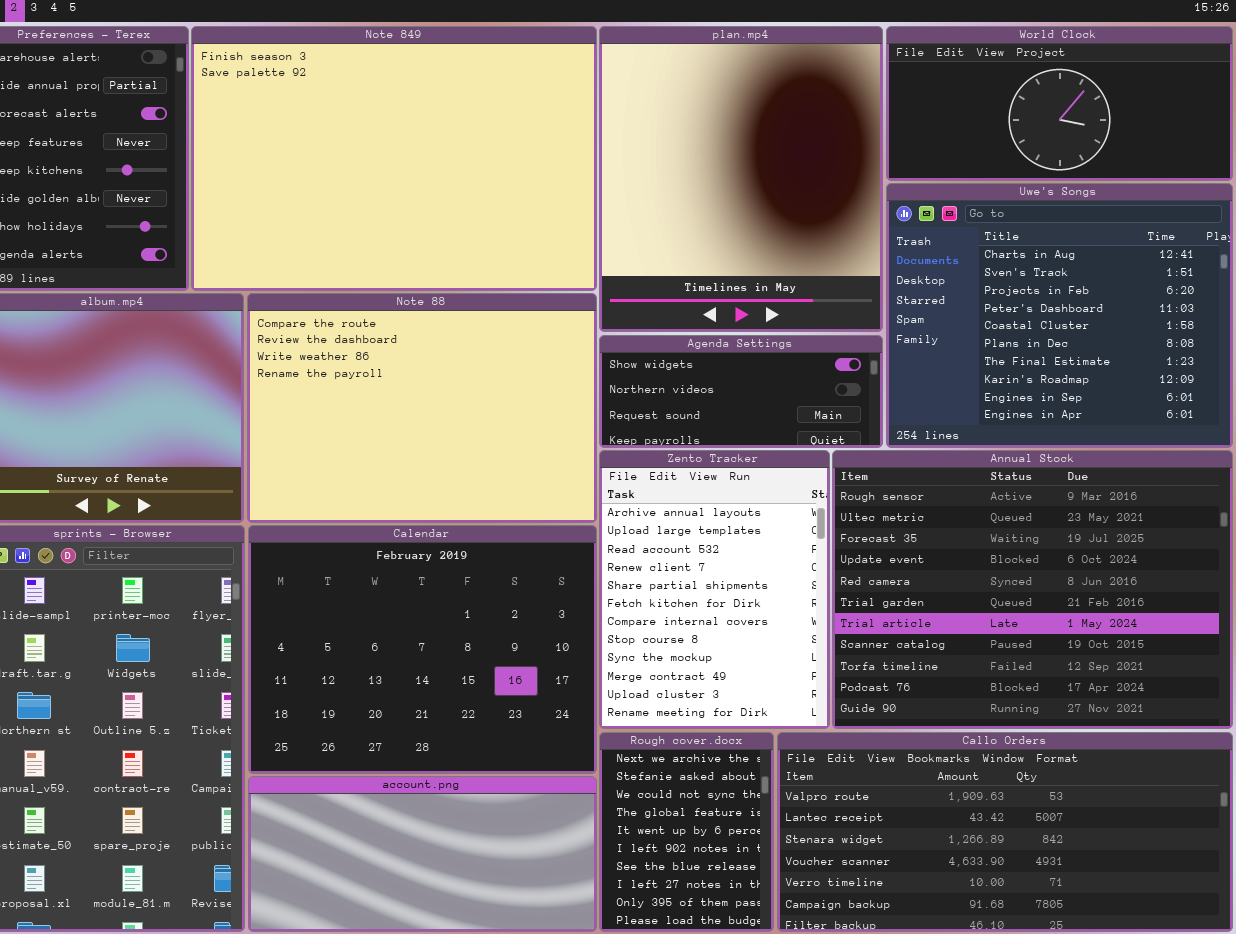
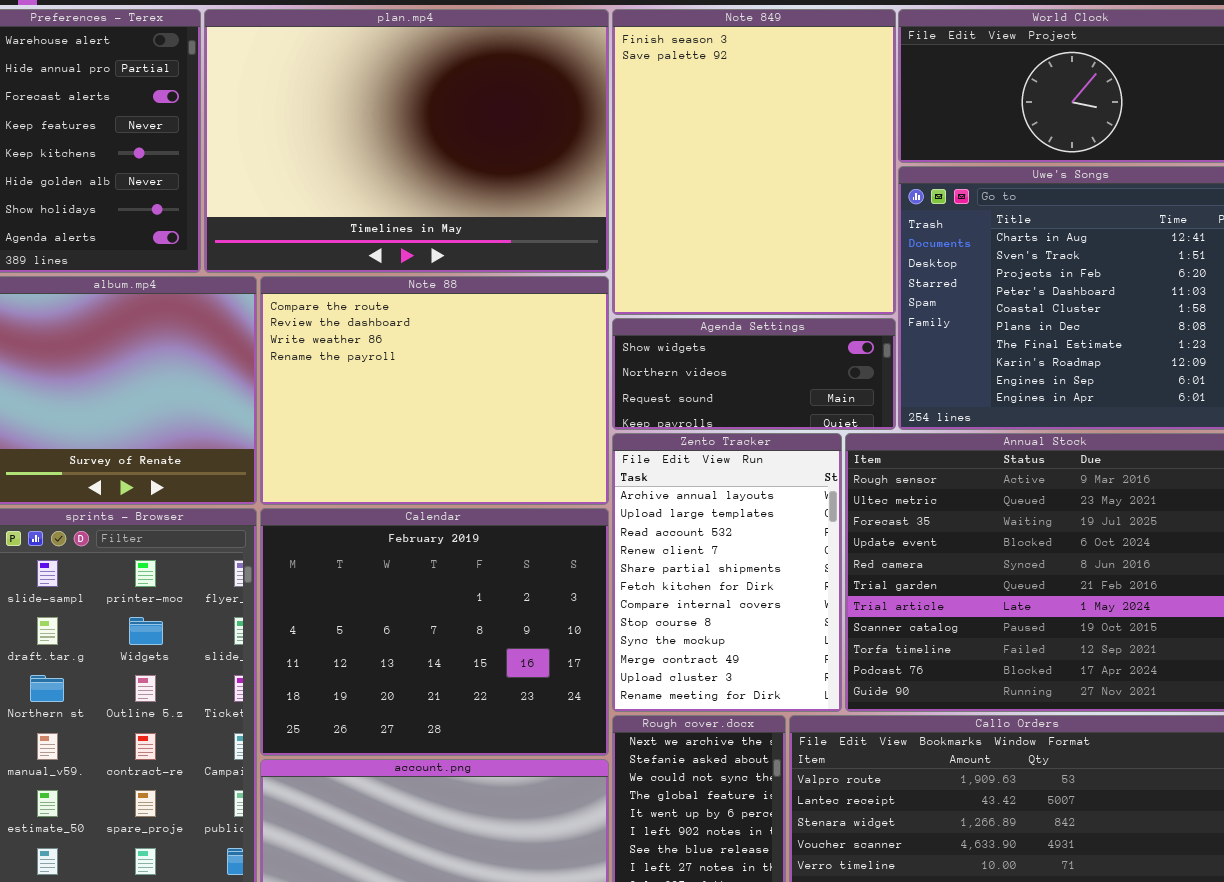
Note 849: [191,26,597,291] -> [612,9,896,315], moved, resized
plan.mp4: [599,26,883,332] -> [204,9,609,273], moved, resized

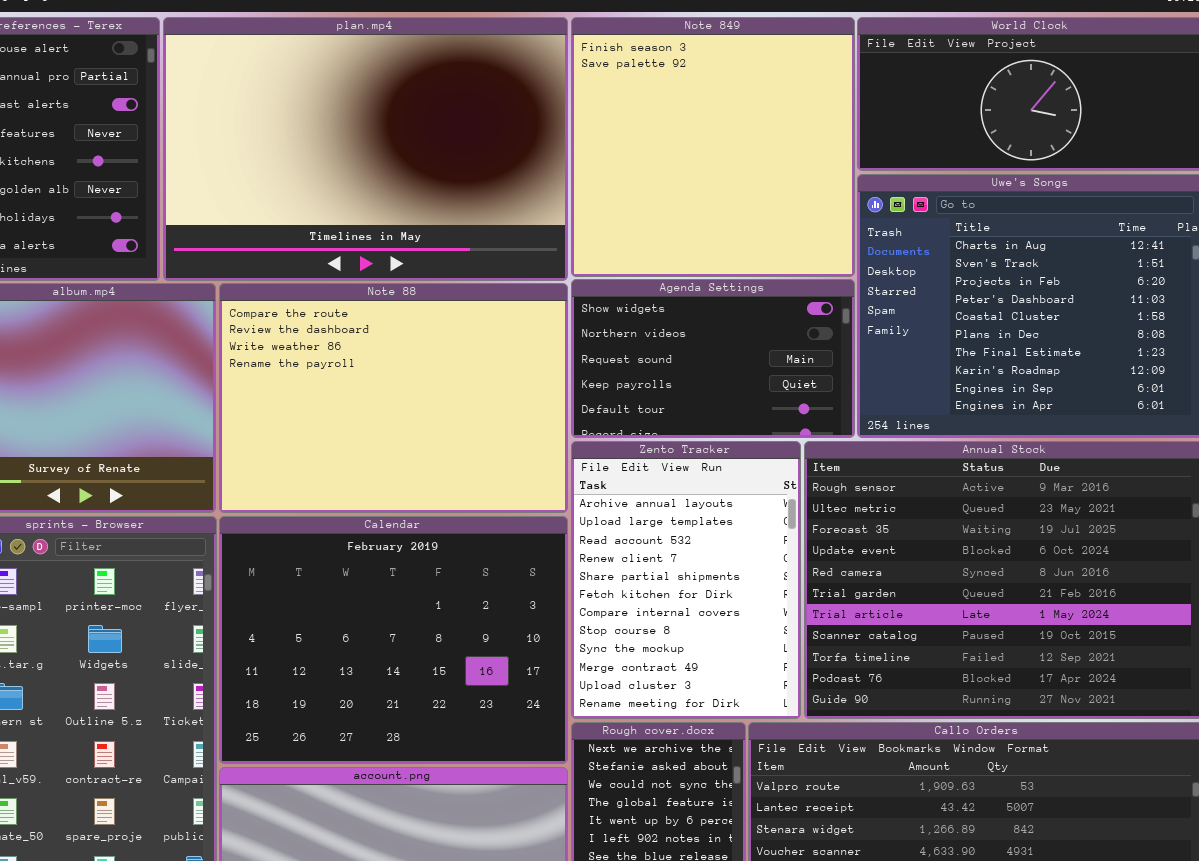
Note 849: [612,9,896,315] -> [571,17,855,277], resized
Agenda Settings: [612,318,896,430] -> [571,279,855,438], resized

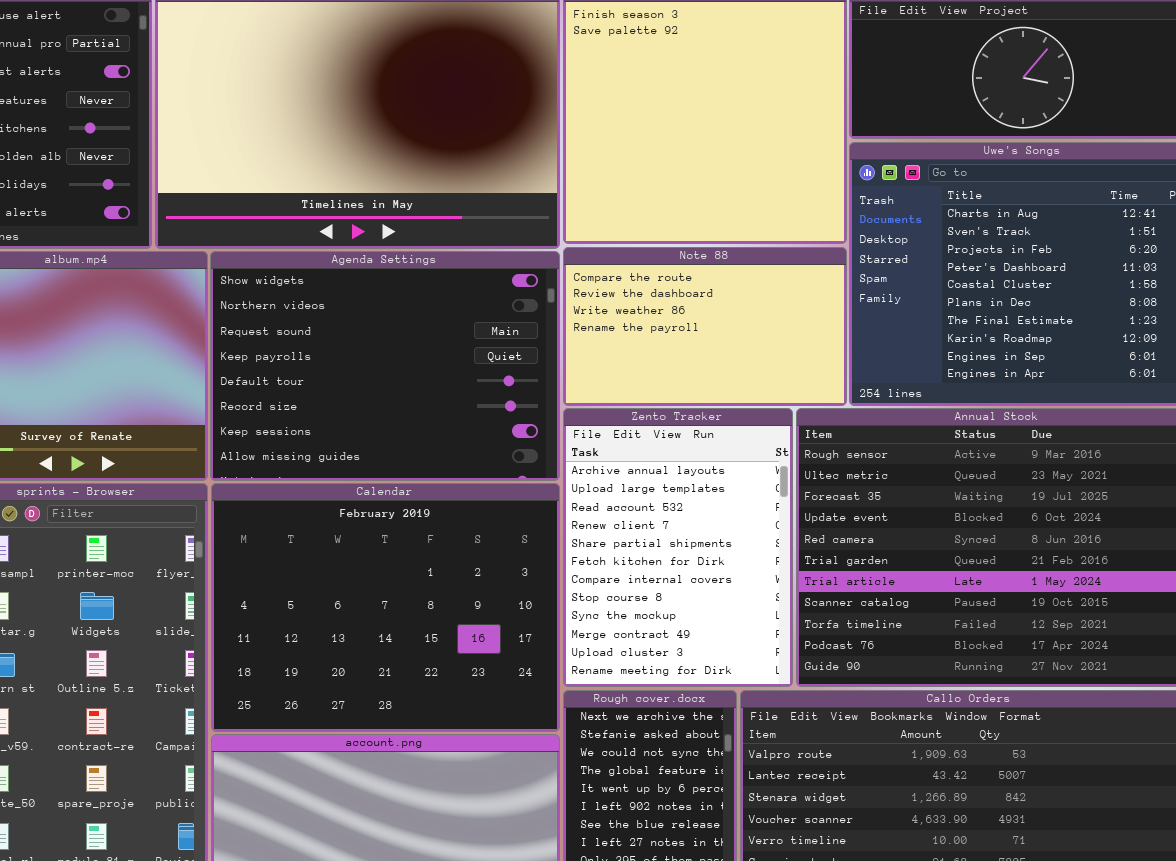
Agenda Settings: [571,279,855,438] -> [210,251,560,481], moved, resized
Note 88: [219,283,568,513] -> [563,247,847,406], moved, resized

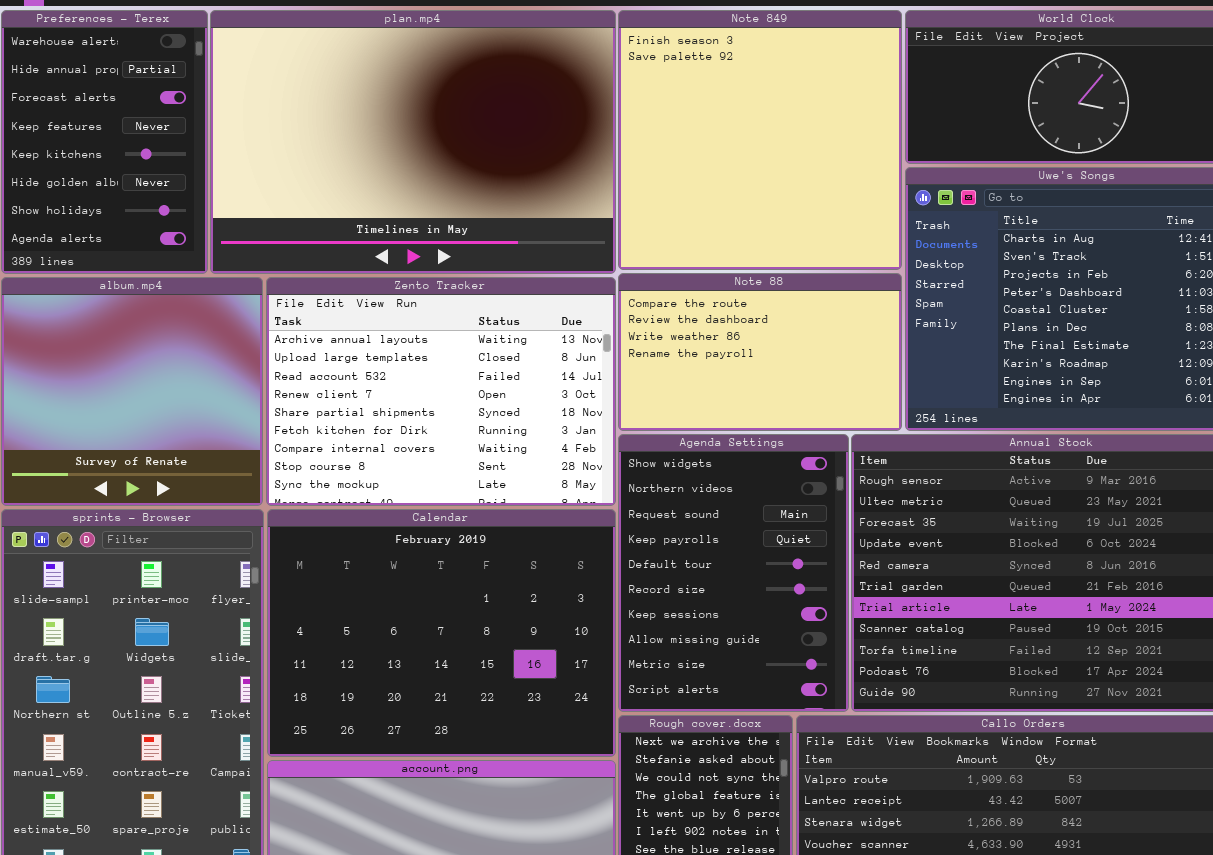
Agenda Settings: [210,251,560,481] -> [618,434,849,712], moved, resized
Zento Tracker: [563,408,793,687] -> [266,277,616,506], moved, resized

